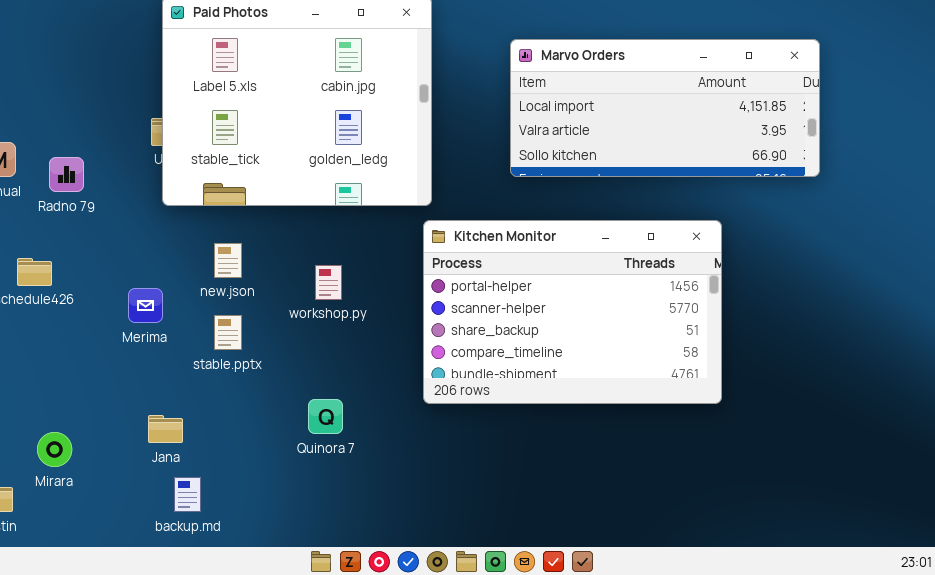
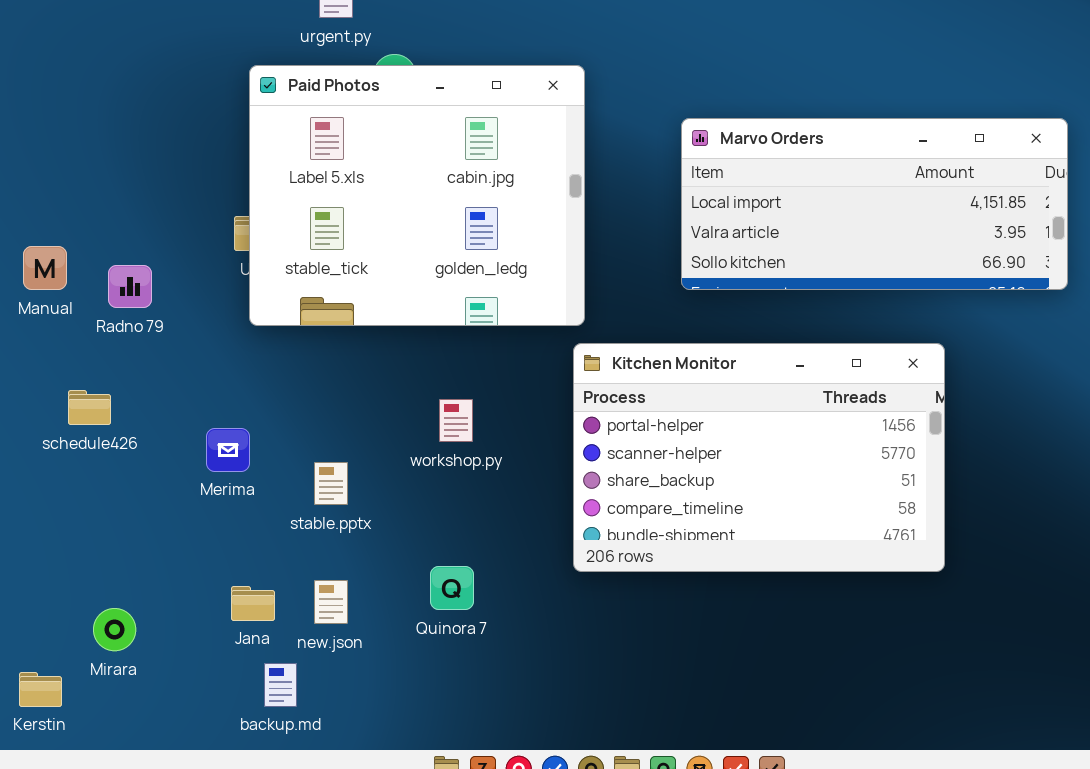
new.json: [214,243,242,278] -> [314,580,348,624], moved

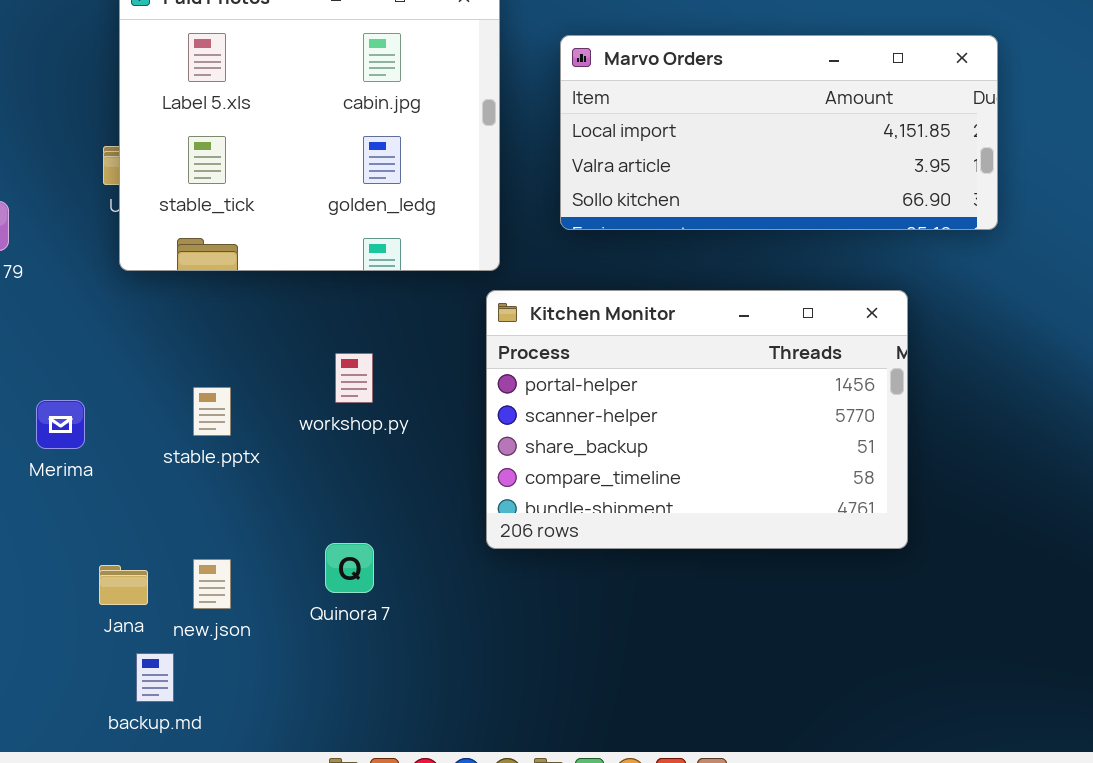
Marvo Orders: [681,118,1068,290] -> [560,35,998,230], moved
Merima: [206,428,250,472] -> [36,400,85,449], moved
stable.pptx: [314,462,348,505] -> [193,387,231,436], moved

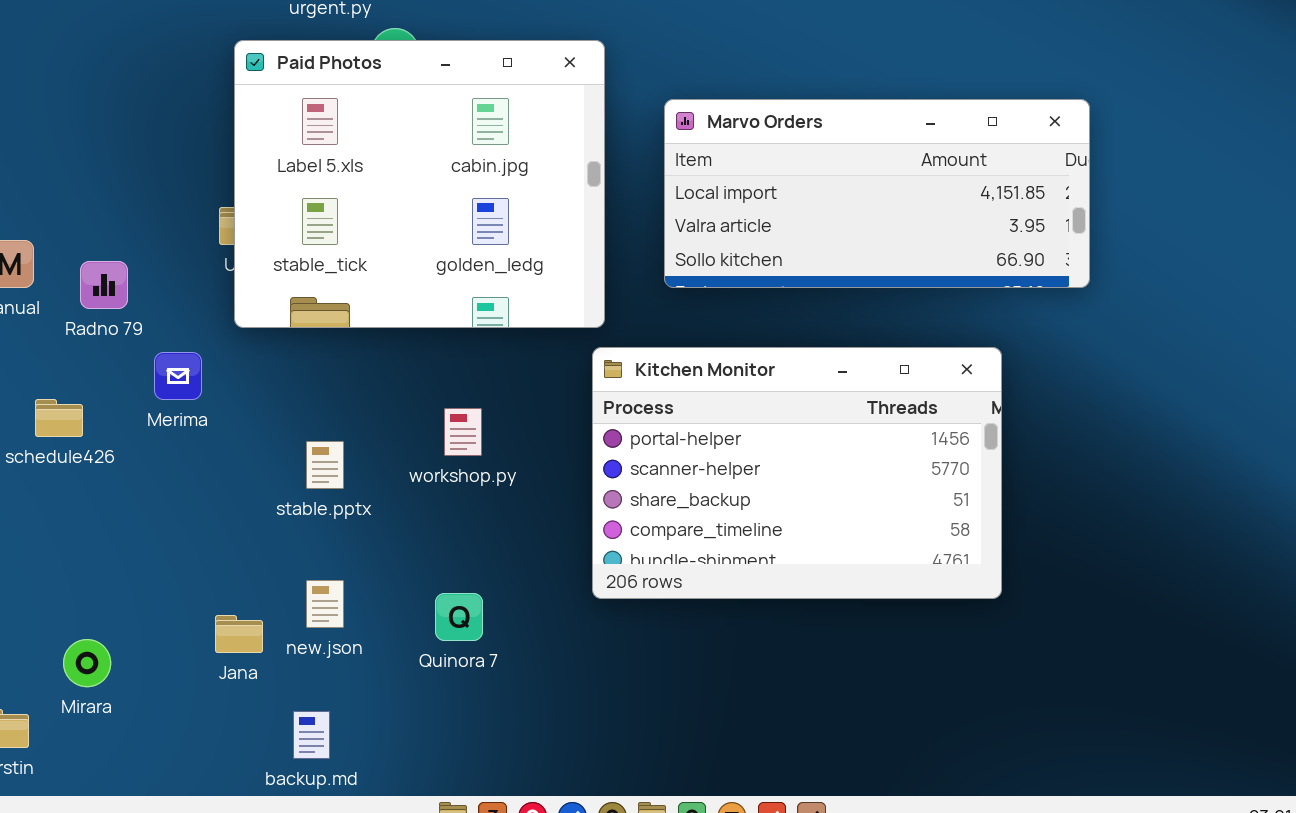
Merima: [36,400,85,449] -> [154,352,202,400], moved
new.json: [193,559,231,609] -> [306,580,344,628], moved
backup.md: [136,653,174,702] -> [293,711,330,759], moved

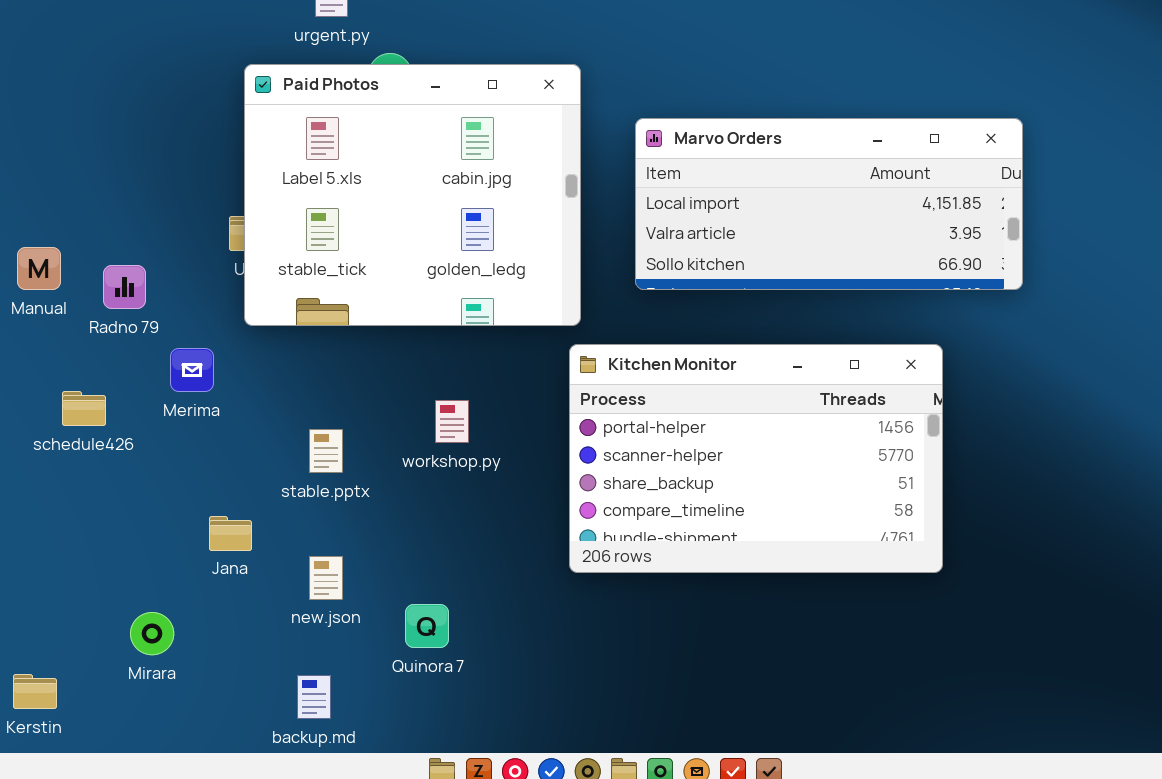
Quinora 7: [435,593,483,641] -> [405,604,449,648], moved
Jana: [215,615,263,653] -> [209,516,252,551], moved
Mirara: [63,639,111,687] -> [130,612,174,655], moved

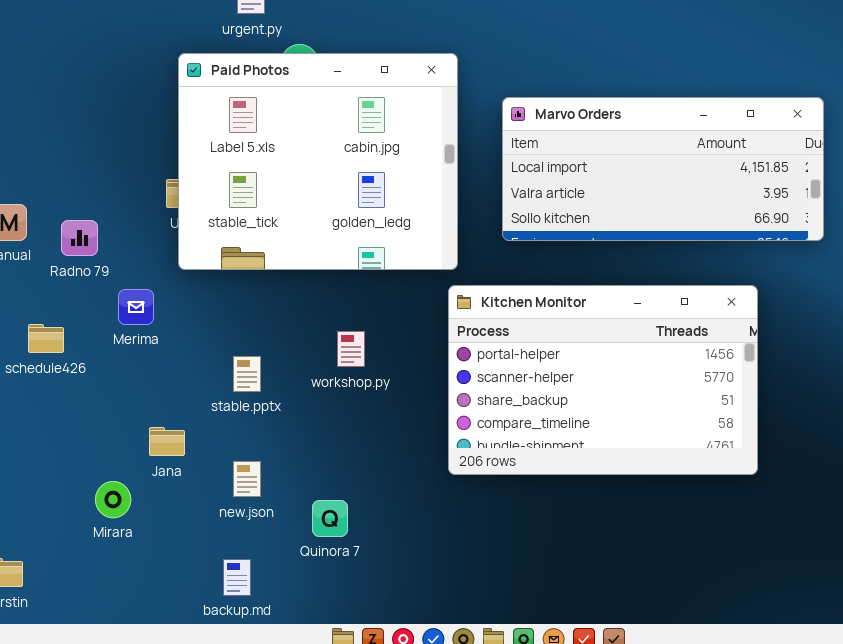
Mirara: [130,612,174,655] -> [95,481,131,518], moved

